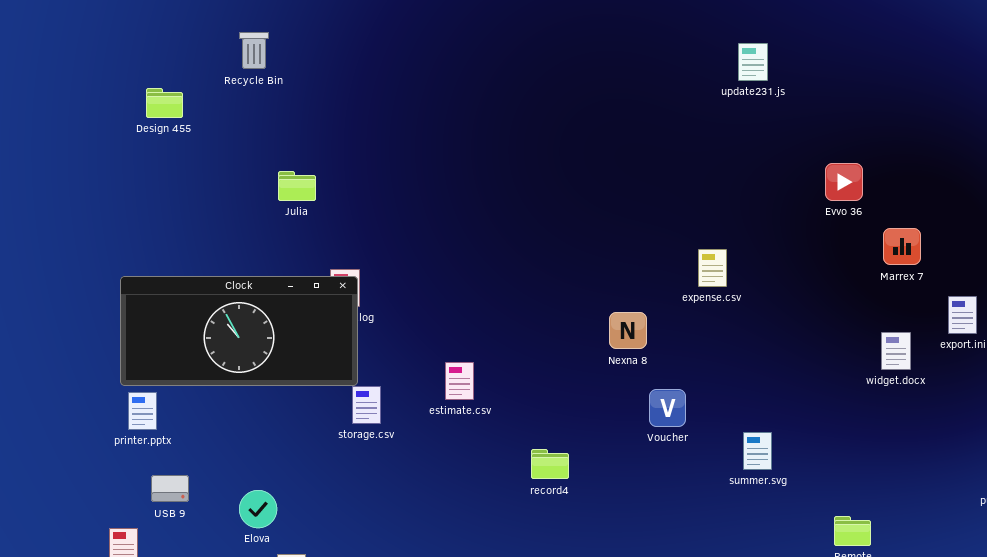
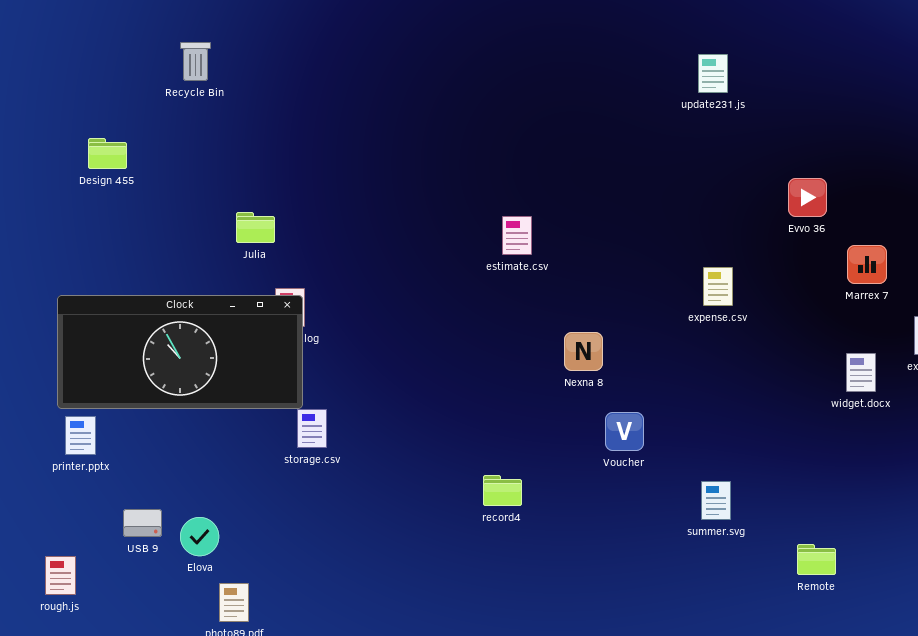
Design 455: [146,88,183,118] -> [88,138,127,169], moved
Julia: [278,171,316,201] -> [236,212,275,243], moved
expense.csv: [698,249,727,287] -> [703,267,733,306], moved
estimate.csv: [445,362,474,400] -> [502,216,532,255], moved
summer.svg: [743,432,772,470] -> [701,481,731,520], moved
USB 9: [151,475,189,502] -> [123,509,162,537], moved

